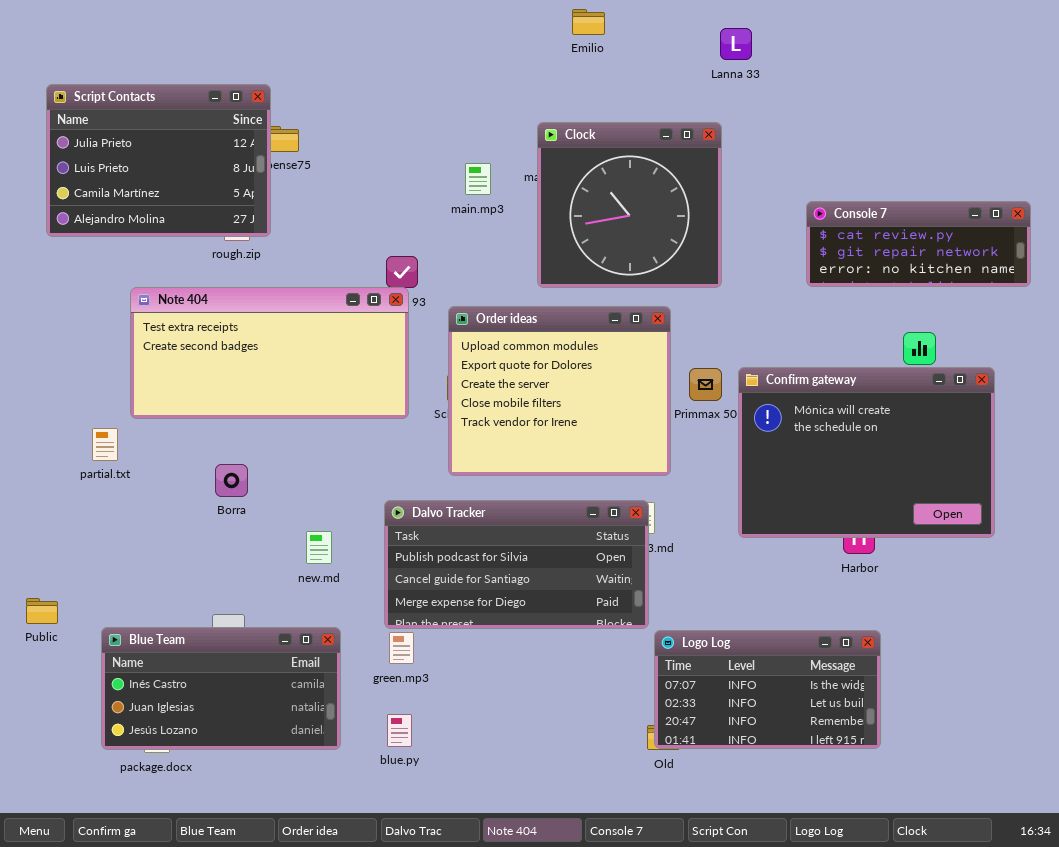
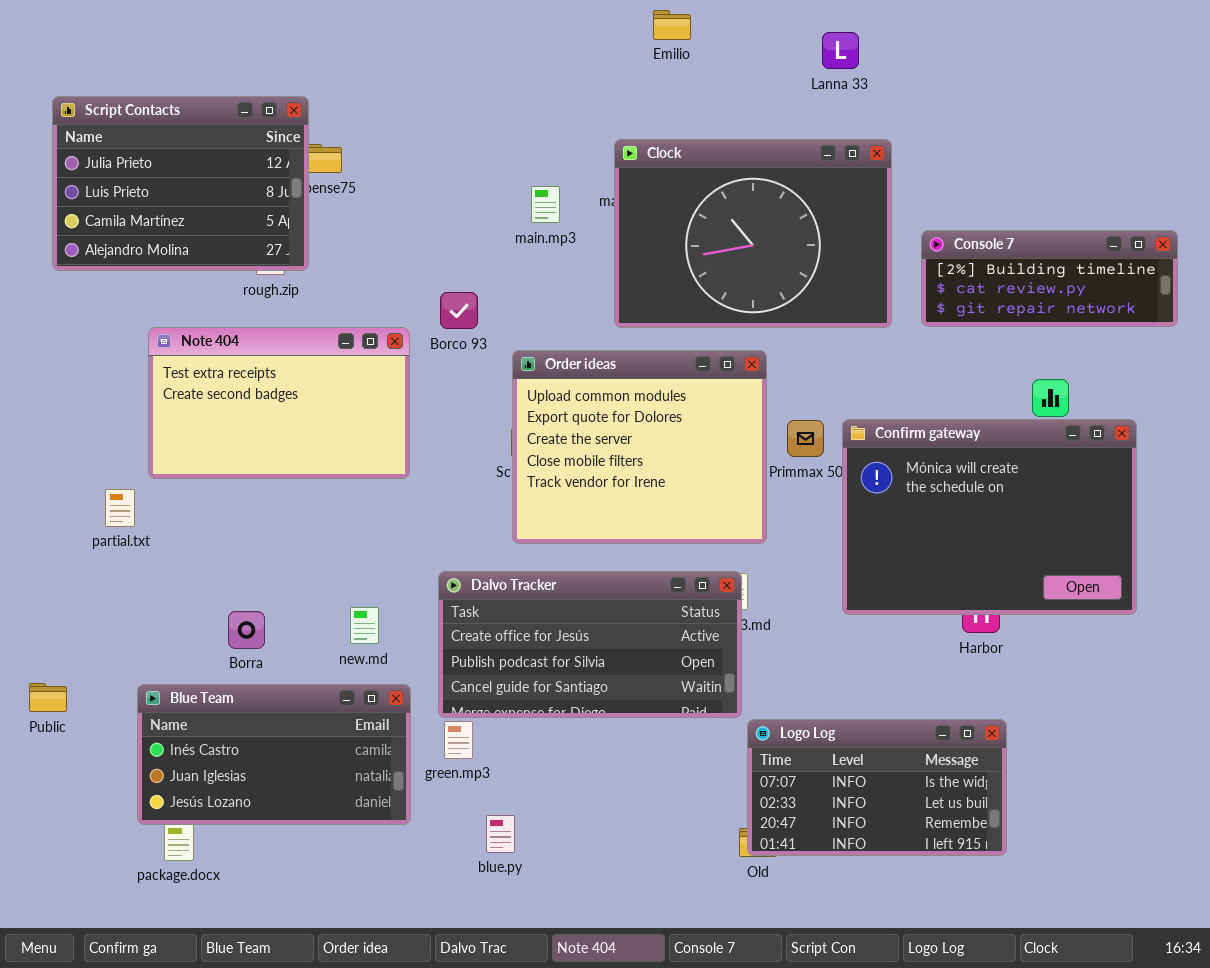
Clock: [537,122,722,288] -> [614,139,892,328], resized
Console 7: [806,201,1031,287] -> [921,230,1178,327], scrolled up 1 row
Note 404: [130,287,409,419] -> [148,327,410,479], resized
Borra: [215,464,248,497] -> [228,611,265,649], moved
Dalvo Tracker: [384,500,649,629] -> [438,571,742,718], scrolled up 1 row
Blue Team: [101,627,341,750] -> [137,684,411,825], moved
blue.py: [387,714,412,747] -> [486,815,515,853], moved

